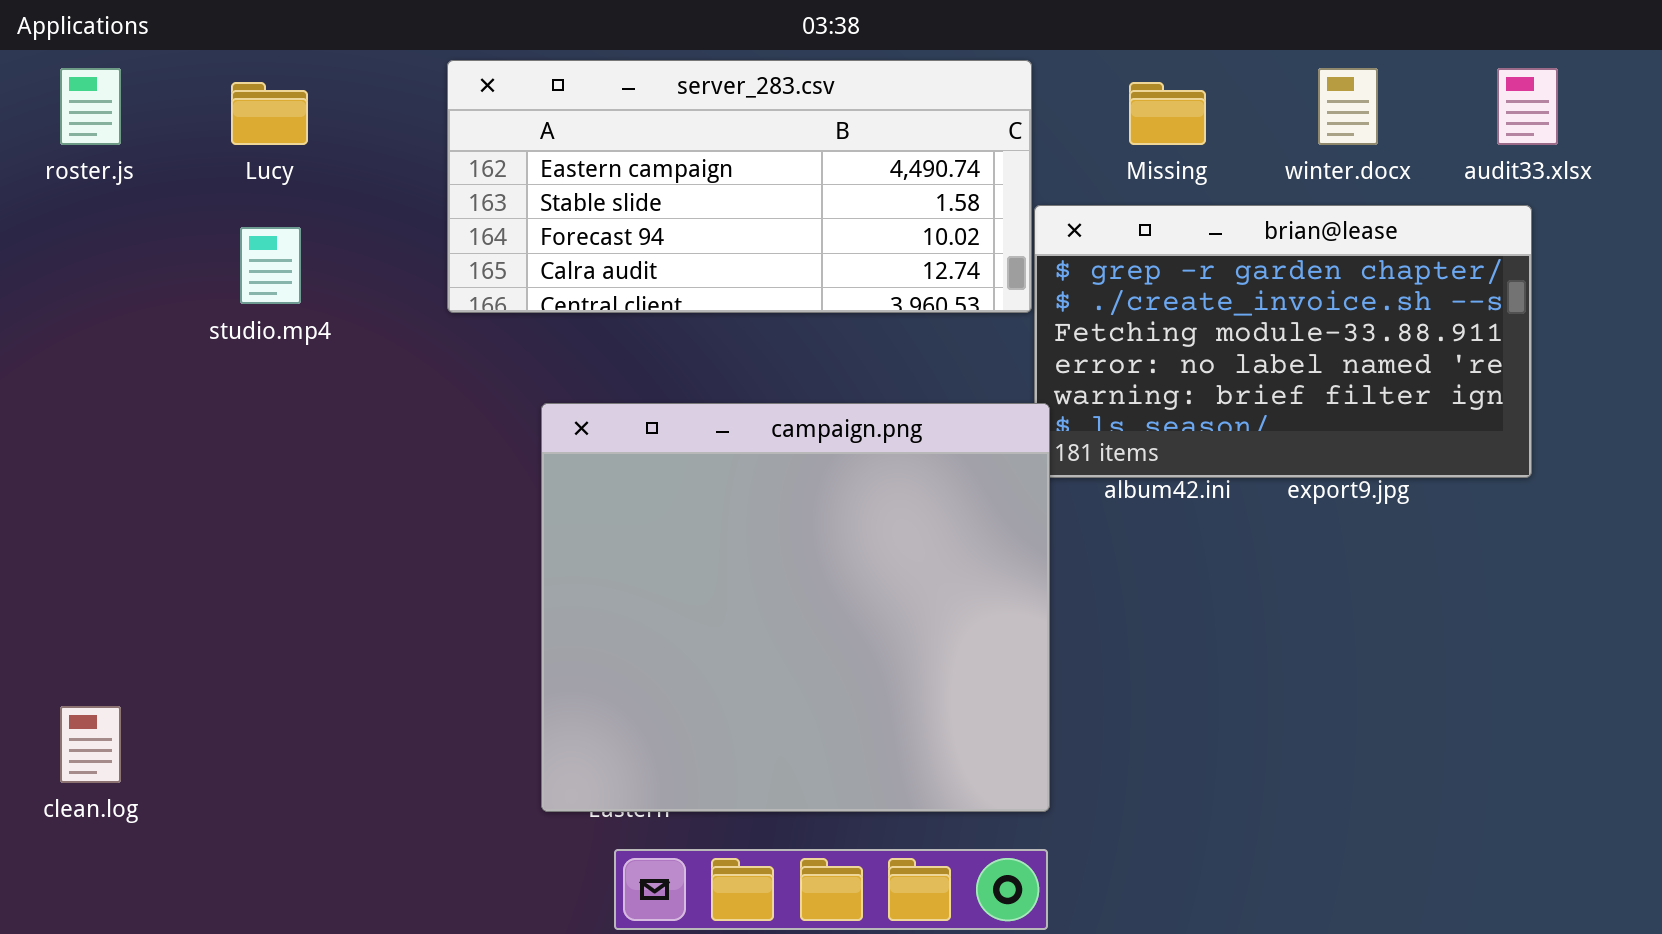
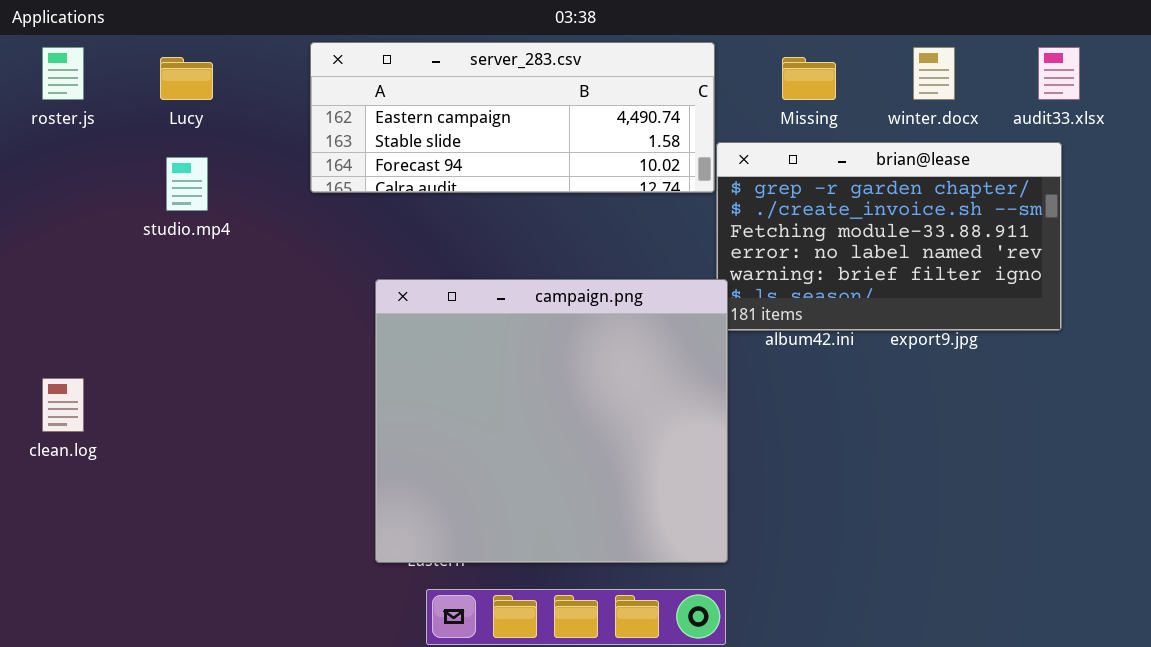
server_283.csv: [447,60,1032,313] -> [310,42,715,193], resized
clean.log: [60,706,121,783] -> [42,378,84,432], moved

